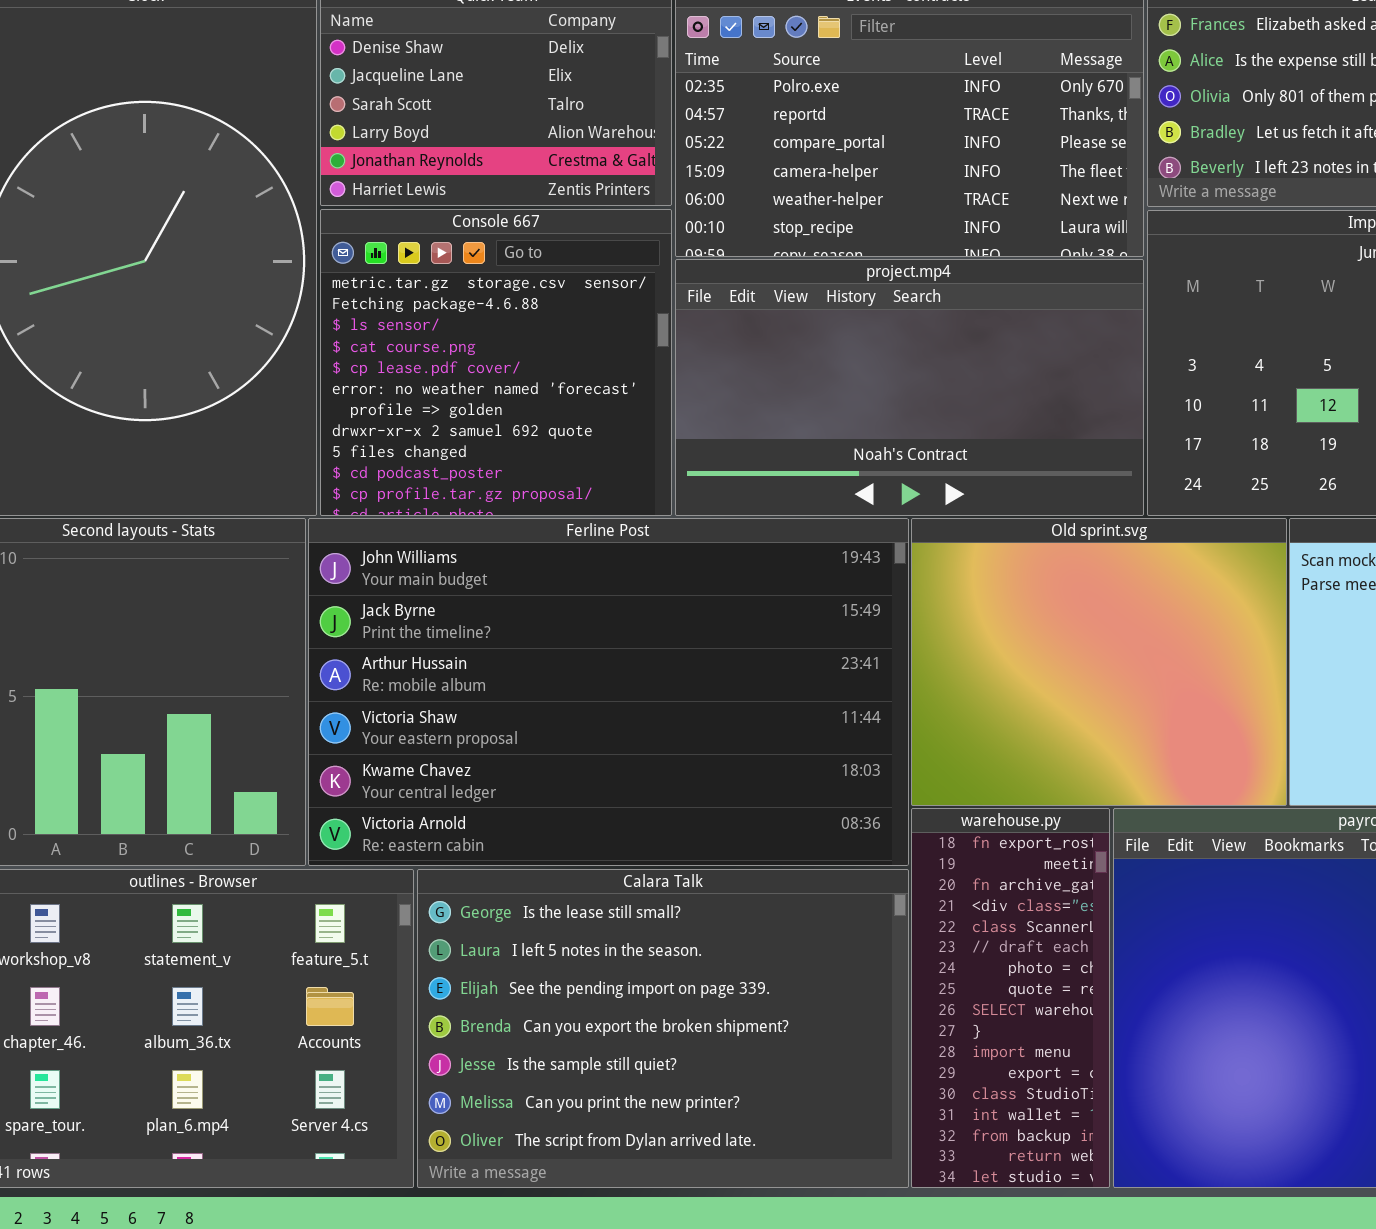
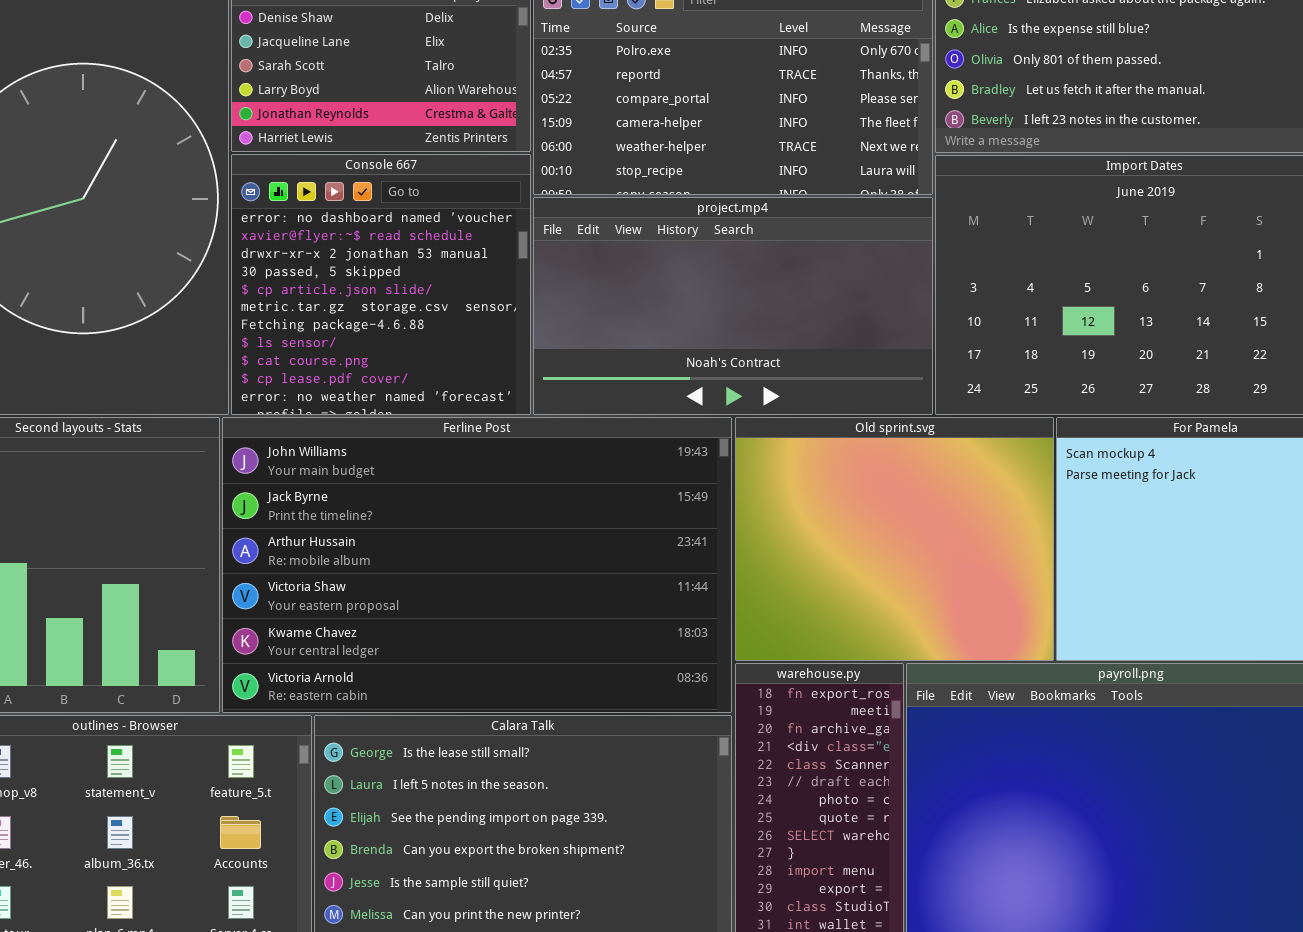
Console 667: [320,209,672,516] -> [231,154,531,415], scrolled up 5 rows

